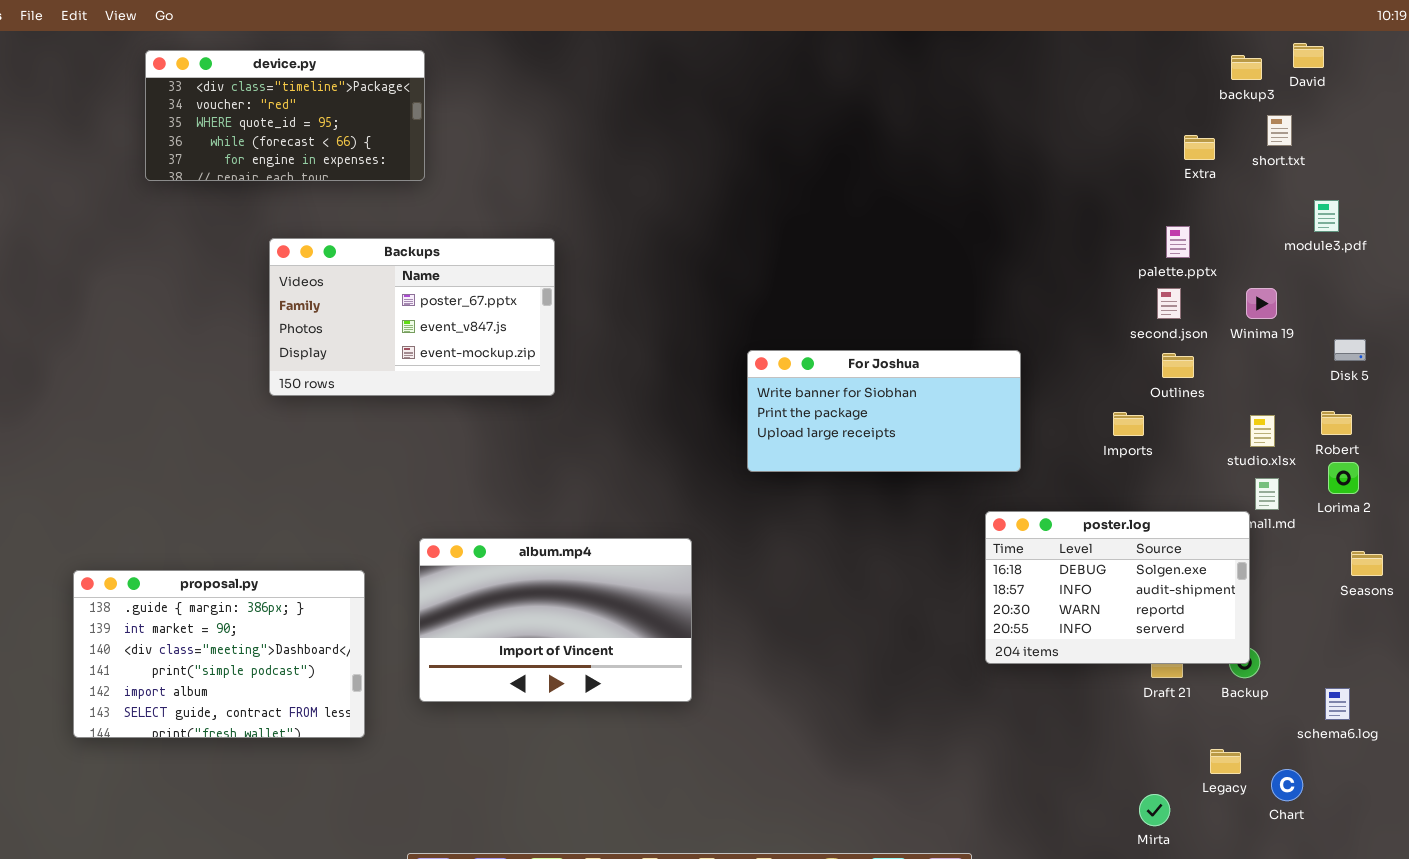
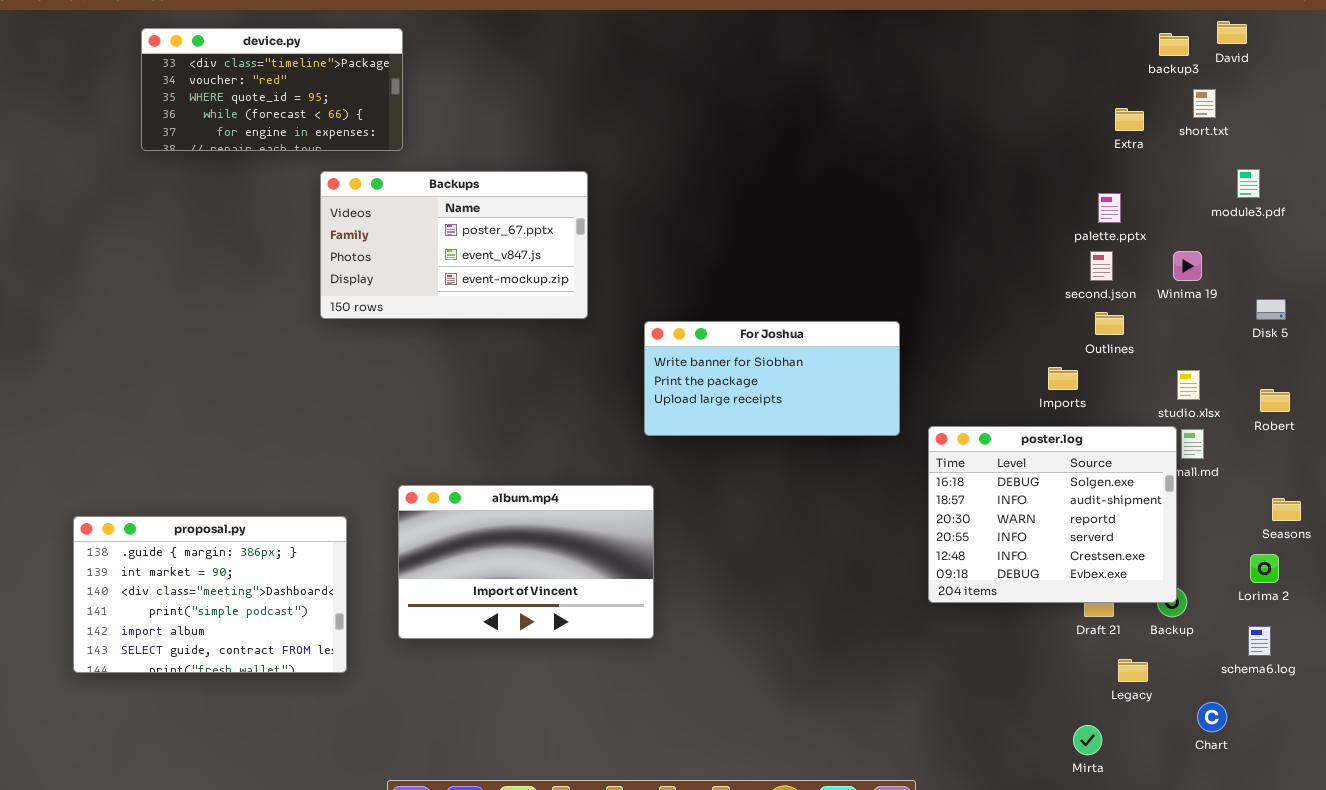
Backups: [269,238,555,396] -> [320,171,588,319], moved
For Joshua: [747,350,1021,472] -> [644,321,900,436], moved
Robert: [1321,411,1352,435] -> [1260,389,1290,412], moved
Lorima 2: [1328,462,1359,494] -> [1250,554,1279,583], moved
poster.log: [985,511,1250,664] -> [928,426,1177,603], resized
Legacy: [1210,749,1241,774] -> [1118,659,1148,682], moved

